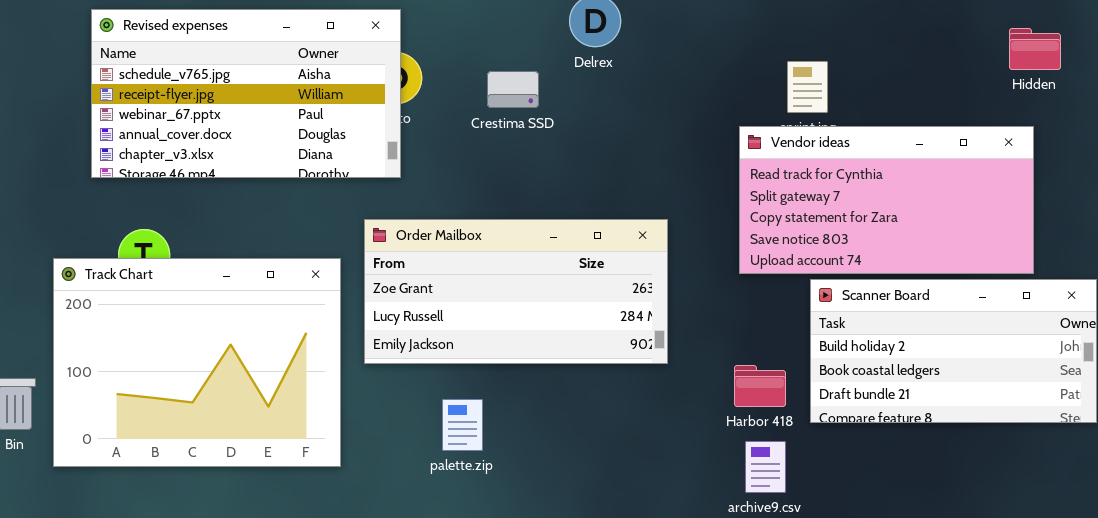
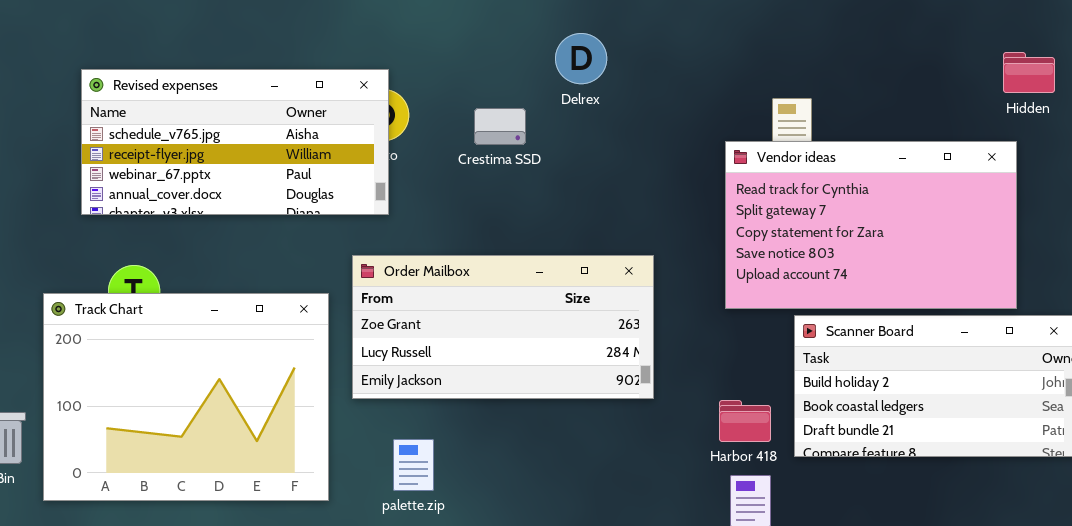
Revised expenses: [91,9,401,178] -> [81,69,389,215], resized
Hidden: [1009,28,1061,70] -> [1003,52,1055,93], moved
Vendor ideas: [739,126,1034,274] -> [725,141,1017,309], resized
palette.zip: [442,399,483,451] -> [393,439,434,491], moved

